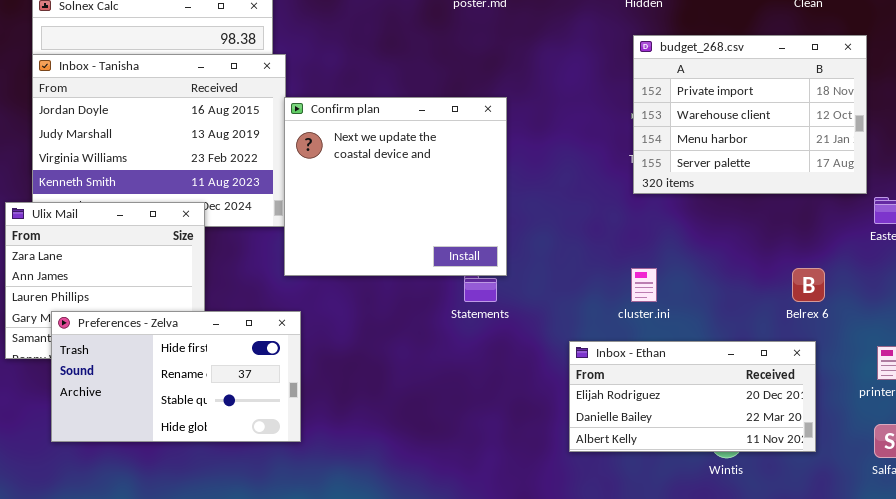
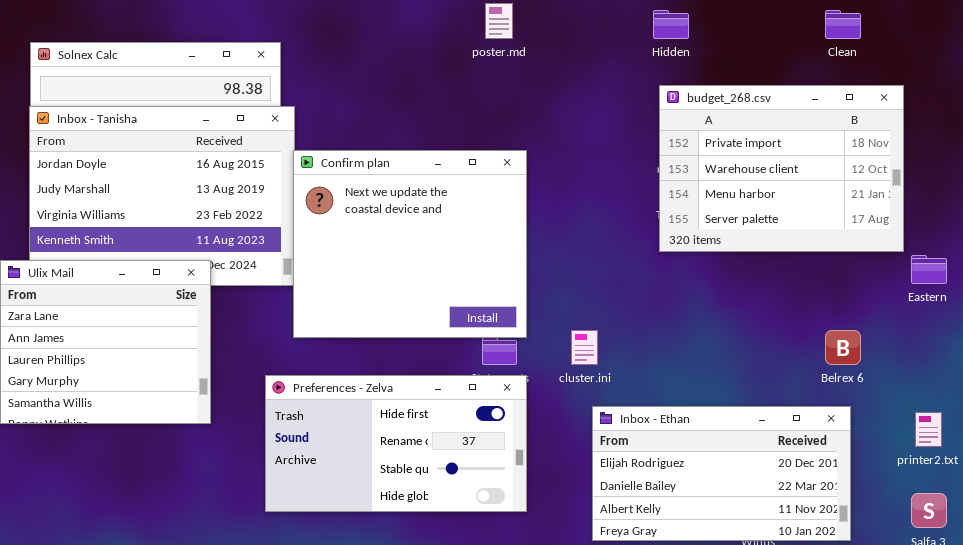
cluster.ini: [631,268,657,302] -> [571,330,598,365], moved
Preferences - Zelva: [51,311,301,442] -> [265,375,527,512], moved
Inbox - Ethan: [569,341,816,452] -> [592,406,851,541], resized

